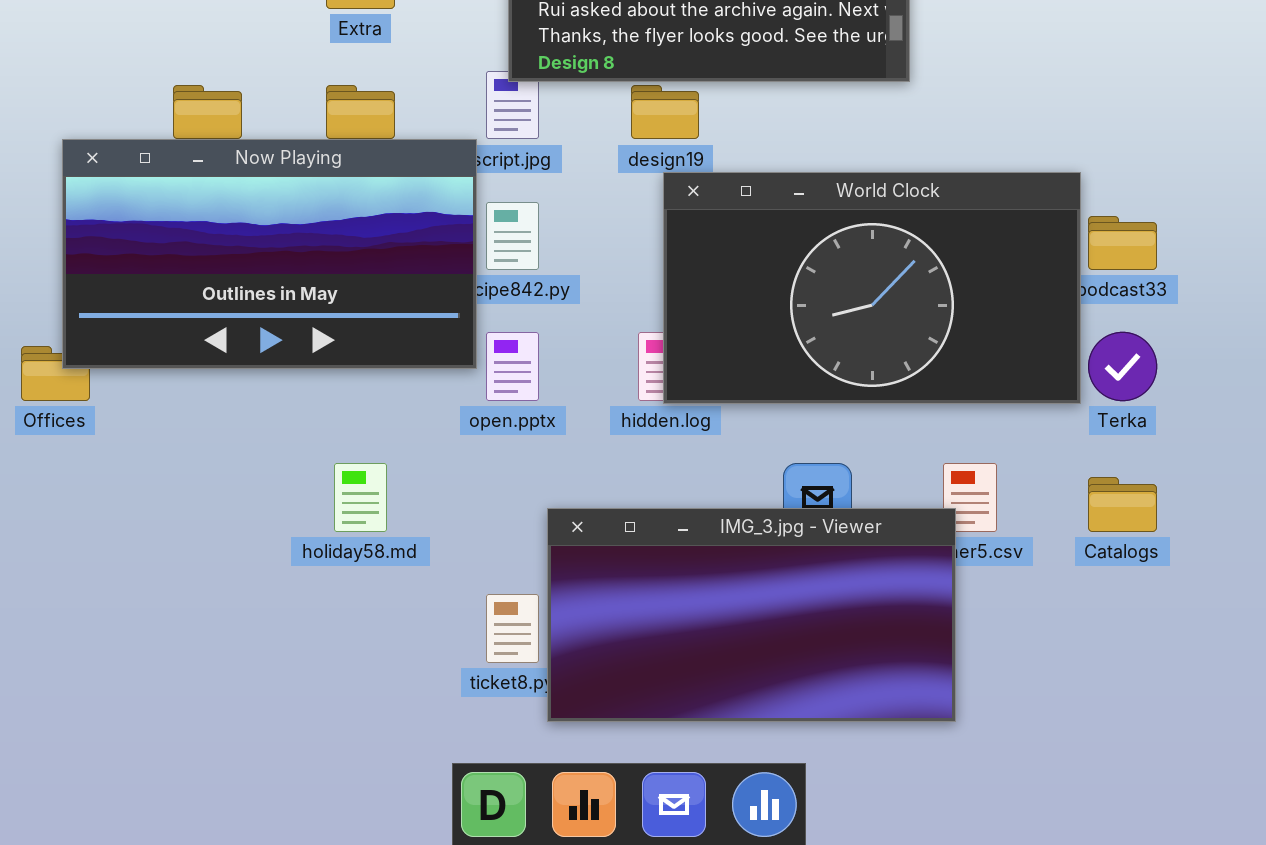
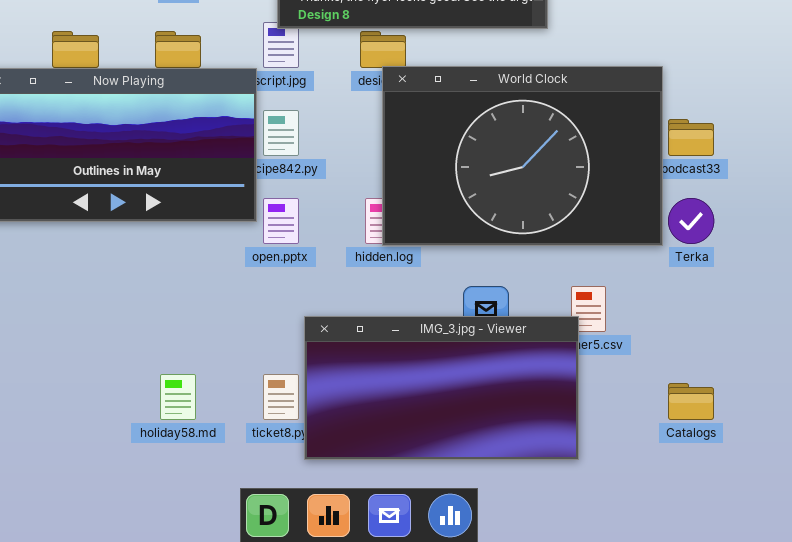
World Clock: [663,172,1081,404] -> [382,66,663,246], resized
holiday58.md: [334,463,387,532] -> [160,374,196,420], moved
Catalogs: [1088,477,1157,532] -> [668,383,714,420], moved

